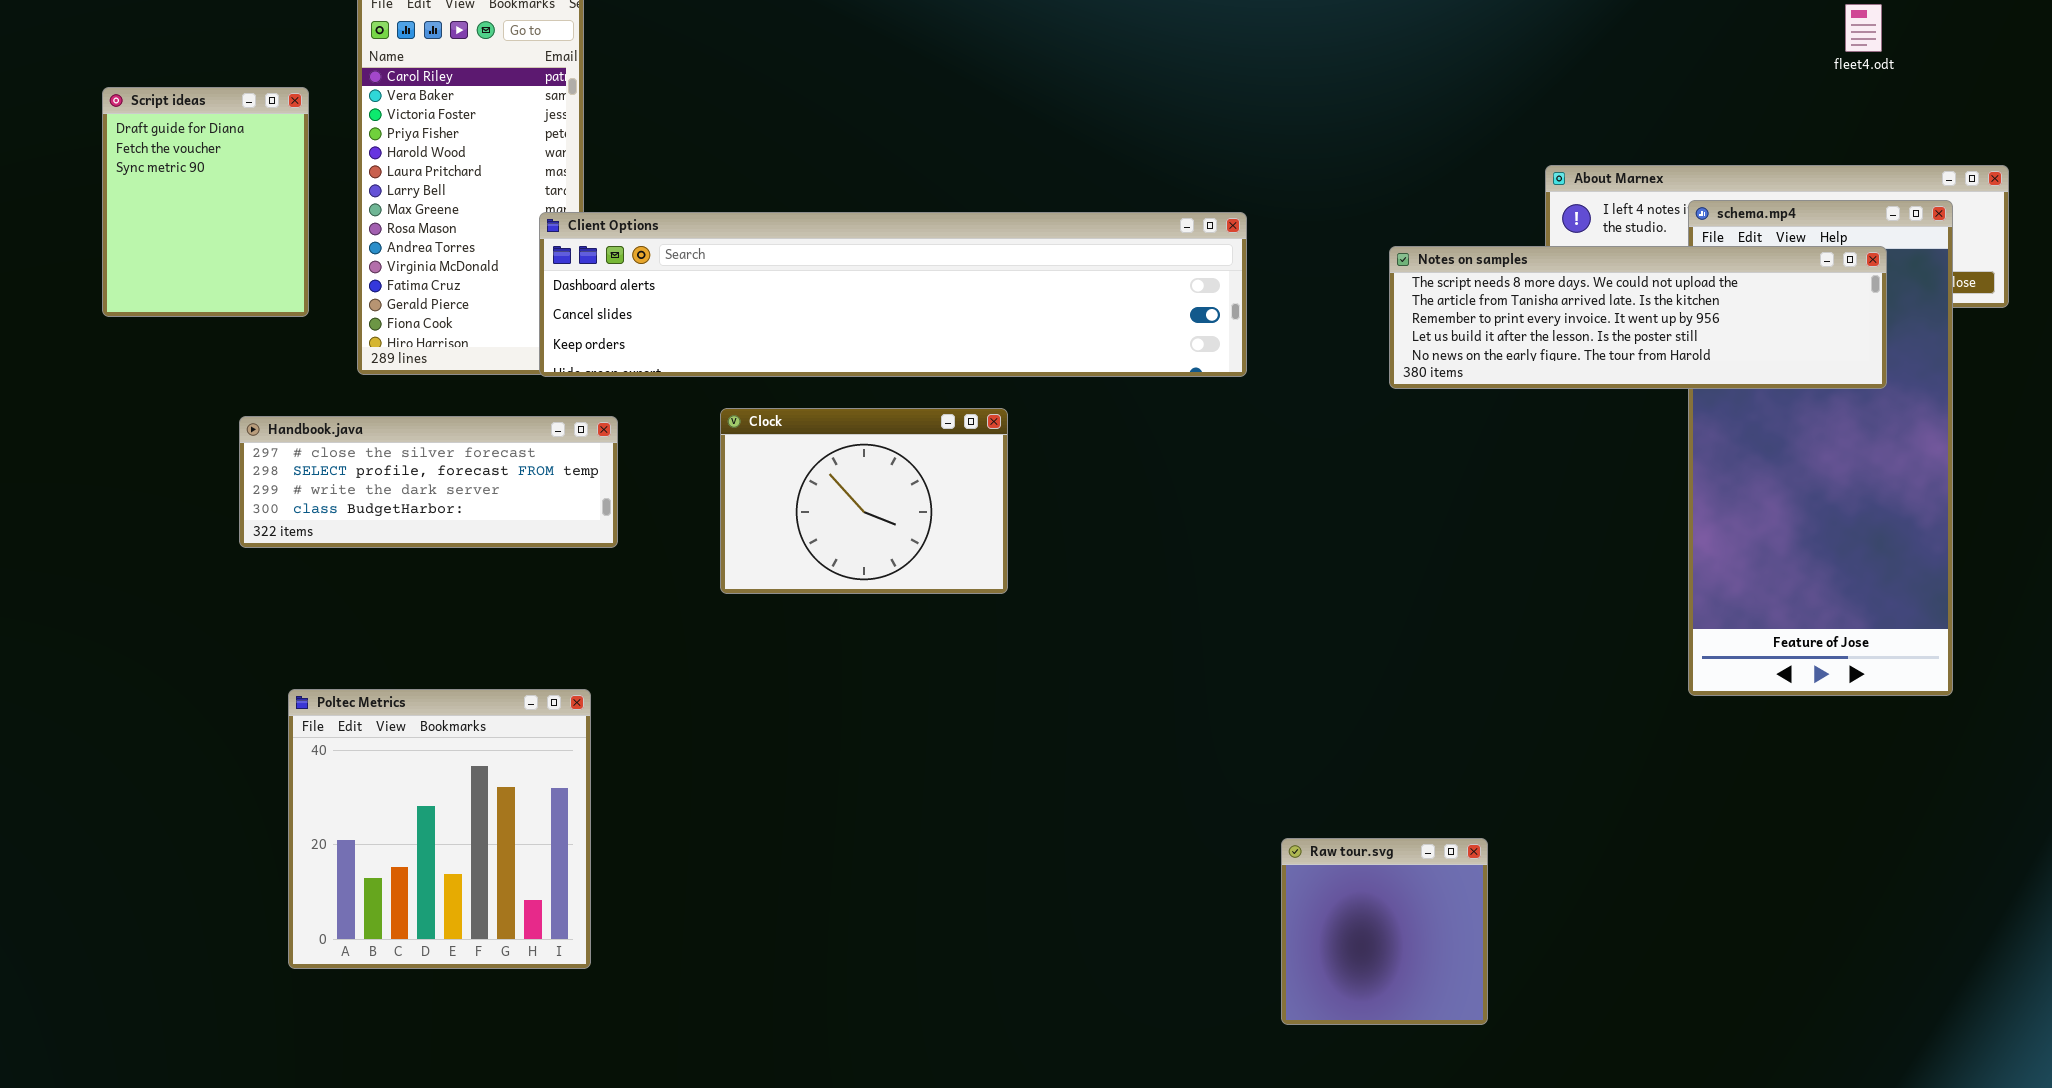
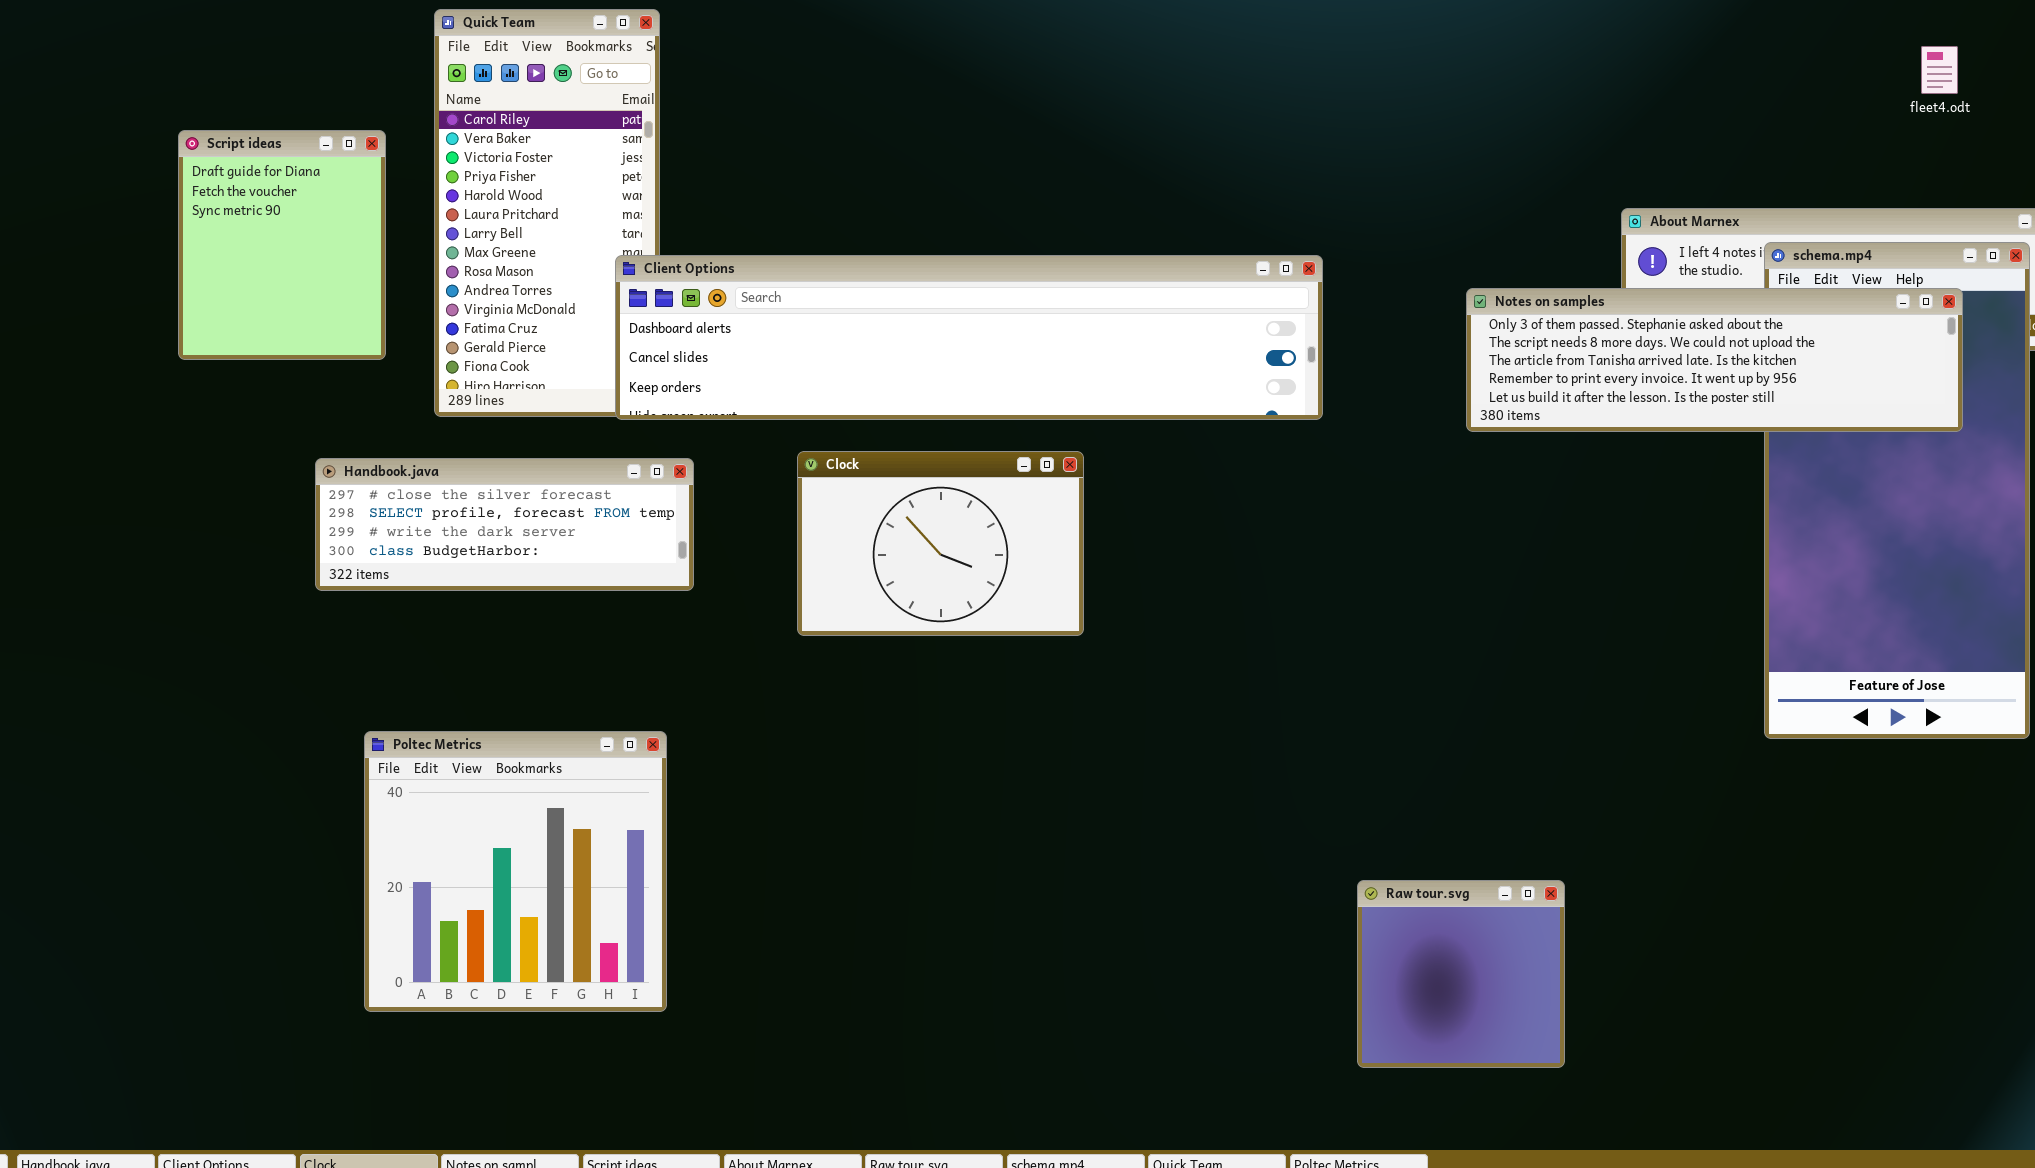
Notes on samples: [1389,246,1887,389] -> [1466,288,1963,432], scrolled up 1 row

